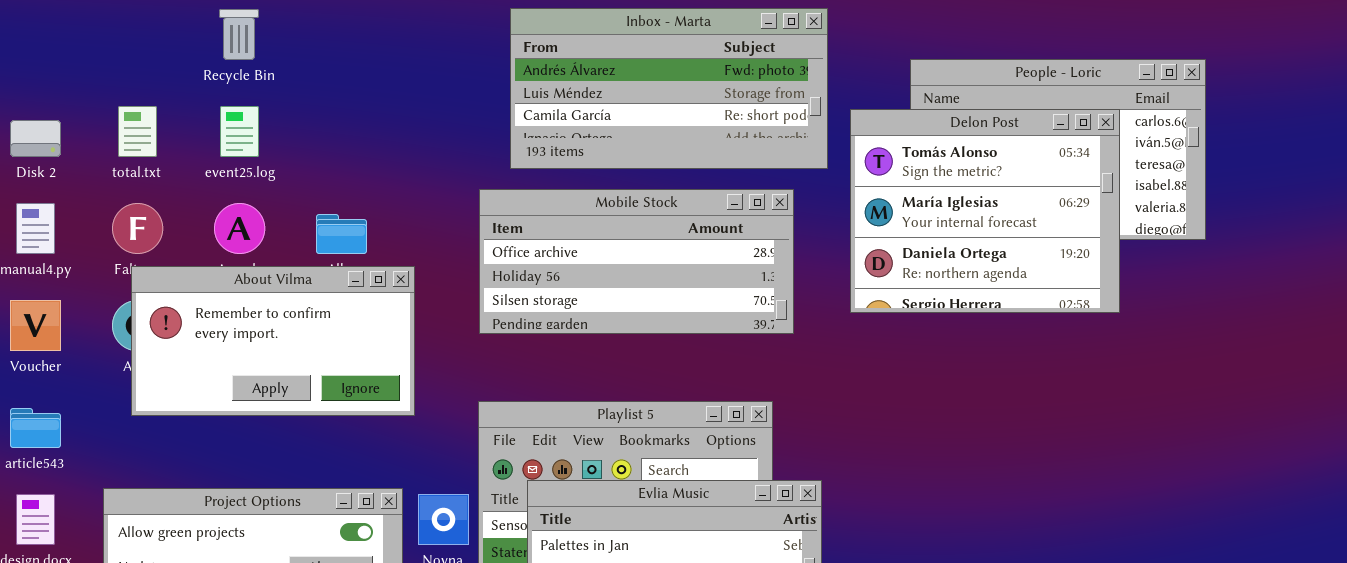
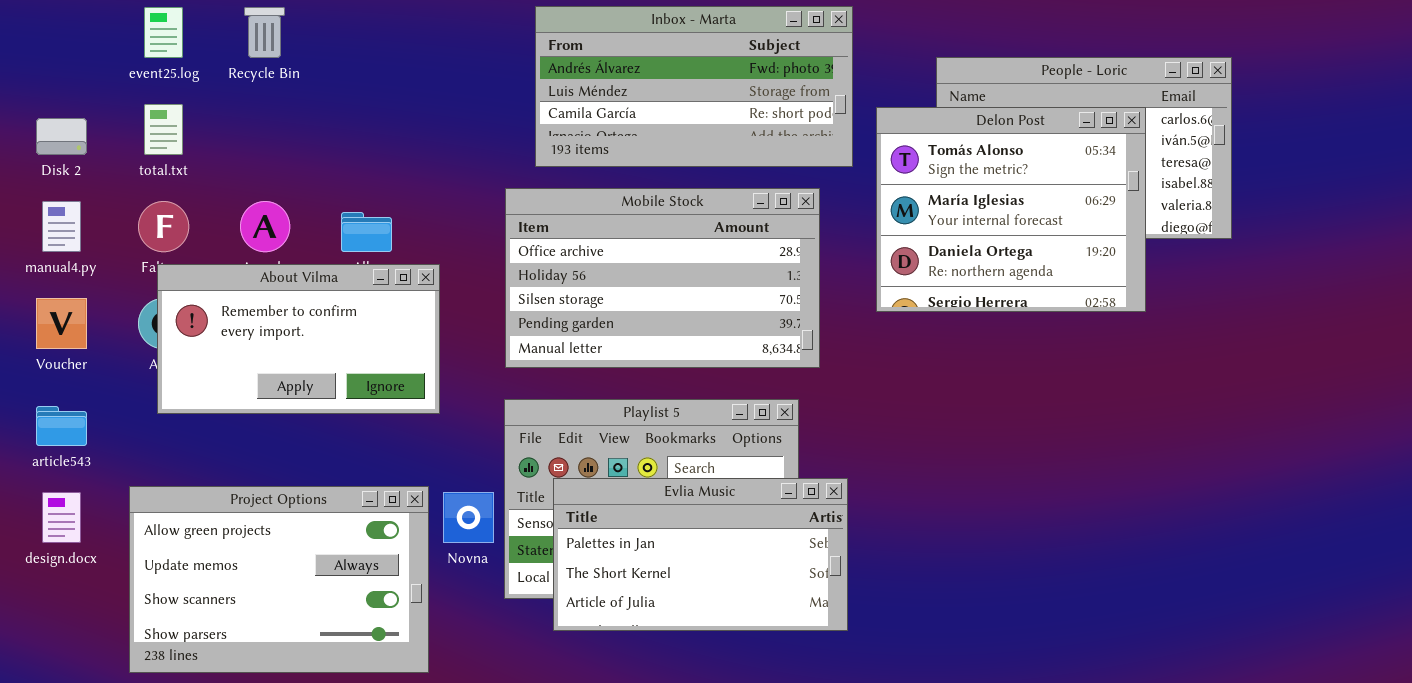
event25.log: [220,106,259,157] -> [144,7,183,58], moved
Mobile Stock: [479,189,794,334] -> [505,188,820,368], resized

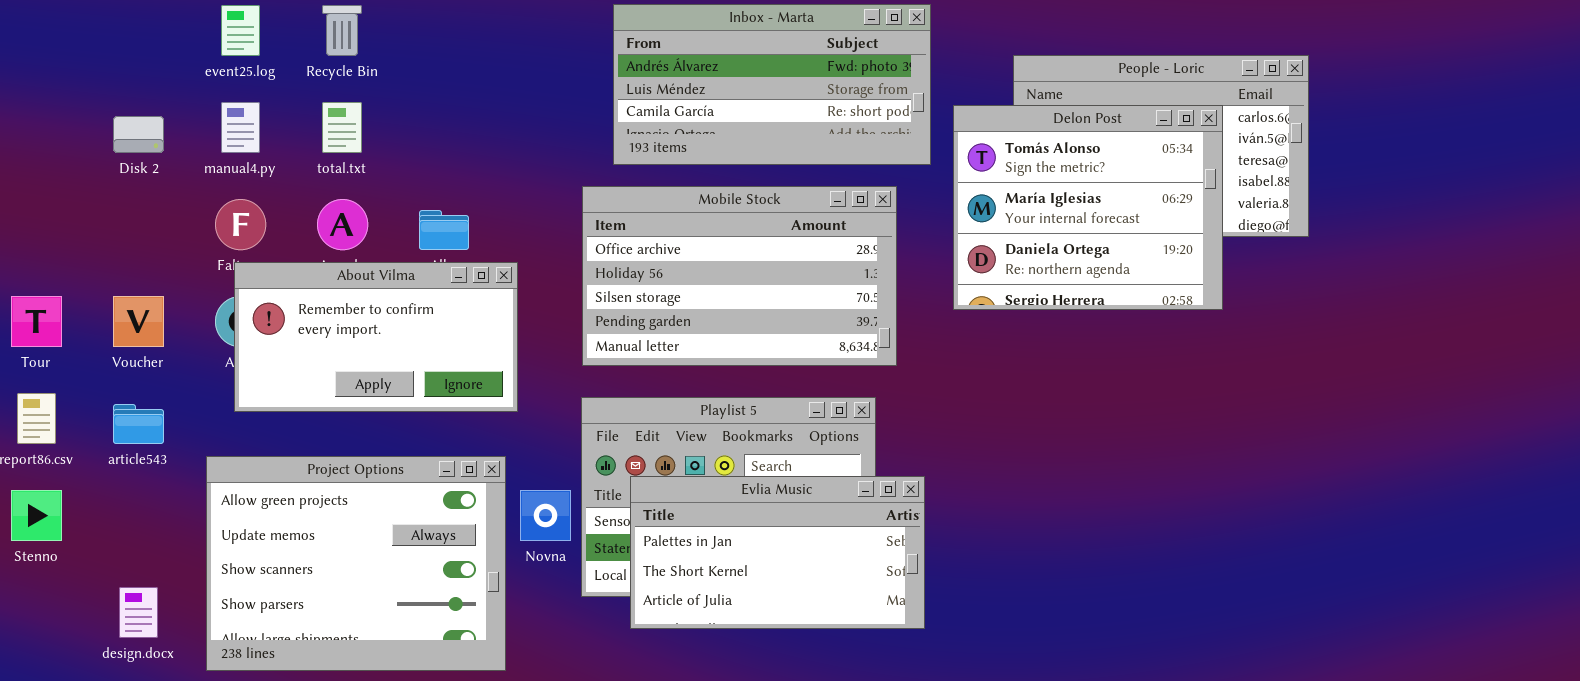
total.txt: [144,104,183,155] -> [322,102,362,153], moved
manual4.py: [42,201,81,252] -> [221,102,260,153], moved
Project Options: [129,486,429,673] -> [206,456,506,671], resized
design.docx: [42,492,81,543] -> [119,587,158,638], moved

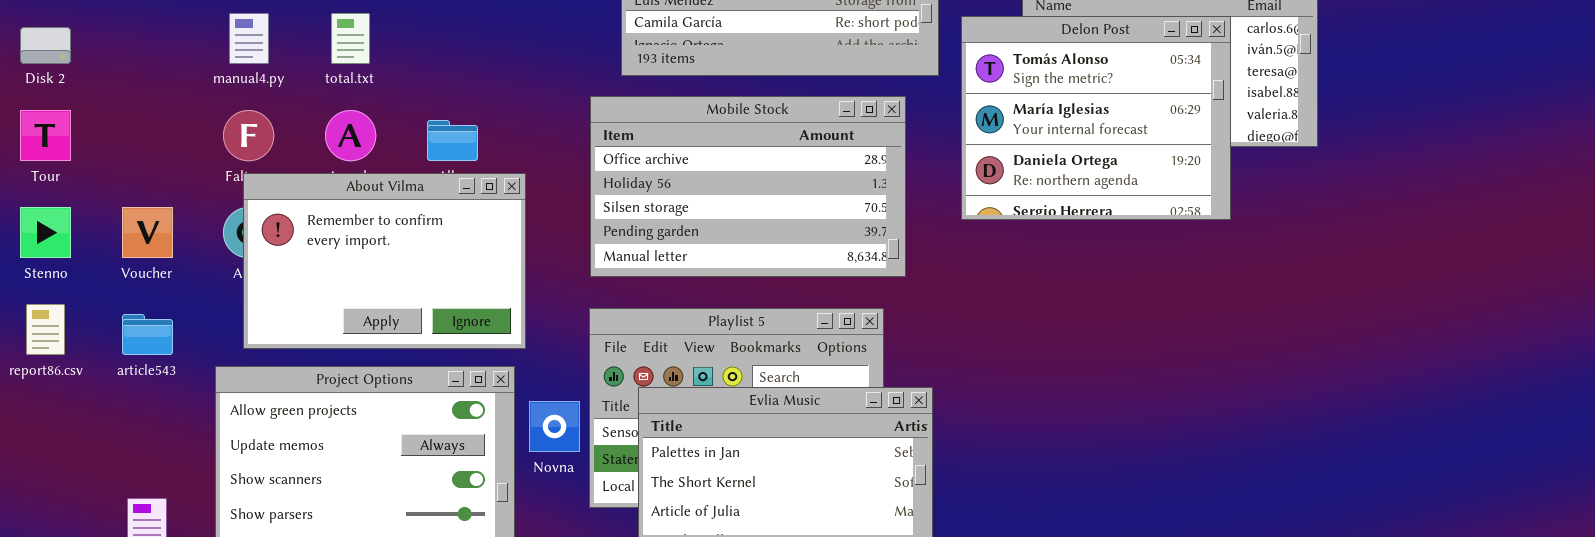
Disk 2: [113,116,164,153] -> [20,27,71,64], moved
About Vilma: [234,262,518,412] -> [243,173,526,349], resized
Tour: [11,296,62,347] -> [20,110,71,161], moved
Stenno: [11,490,62,541] -> [20,207,71,258], moved

